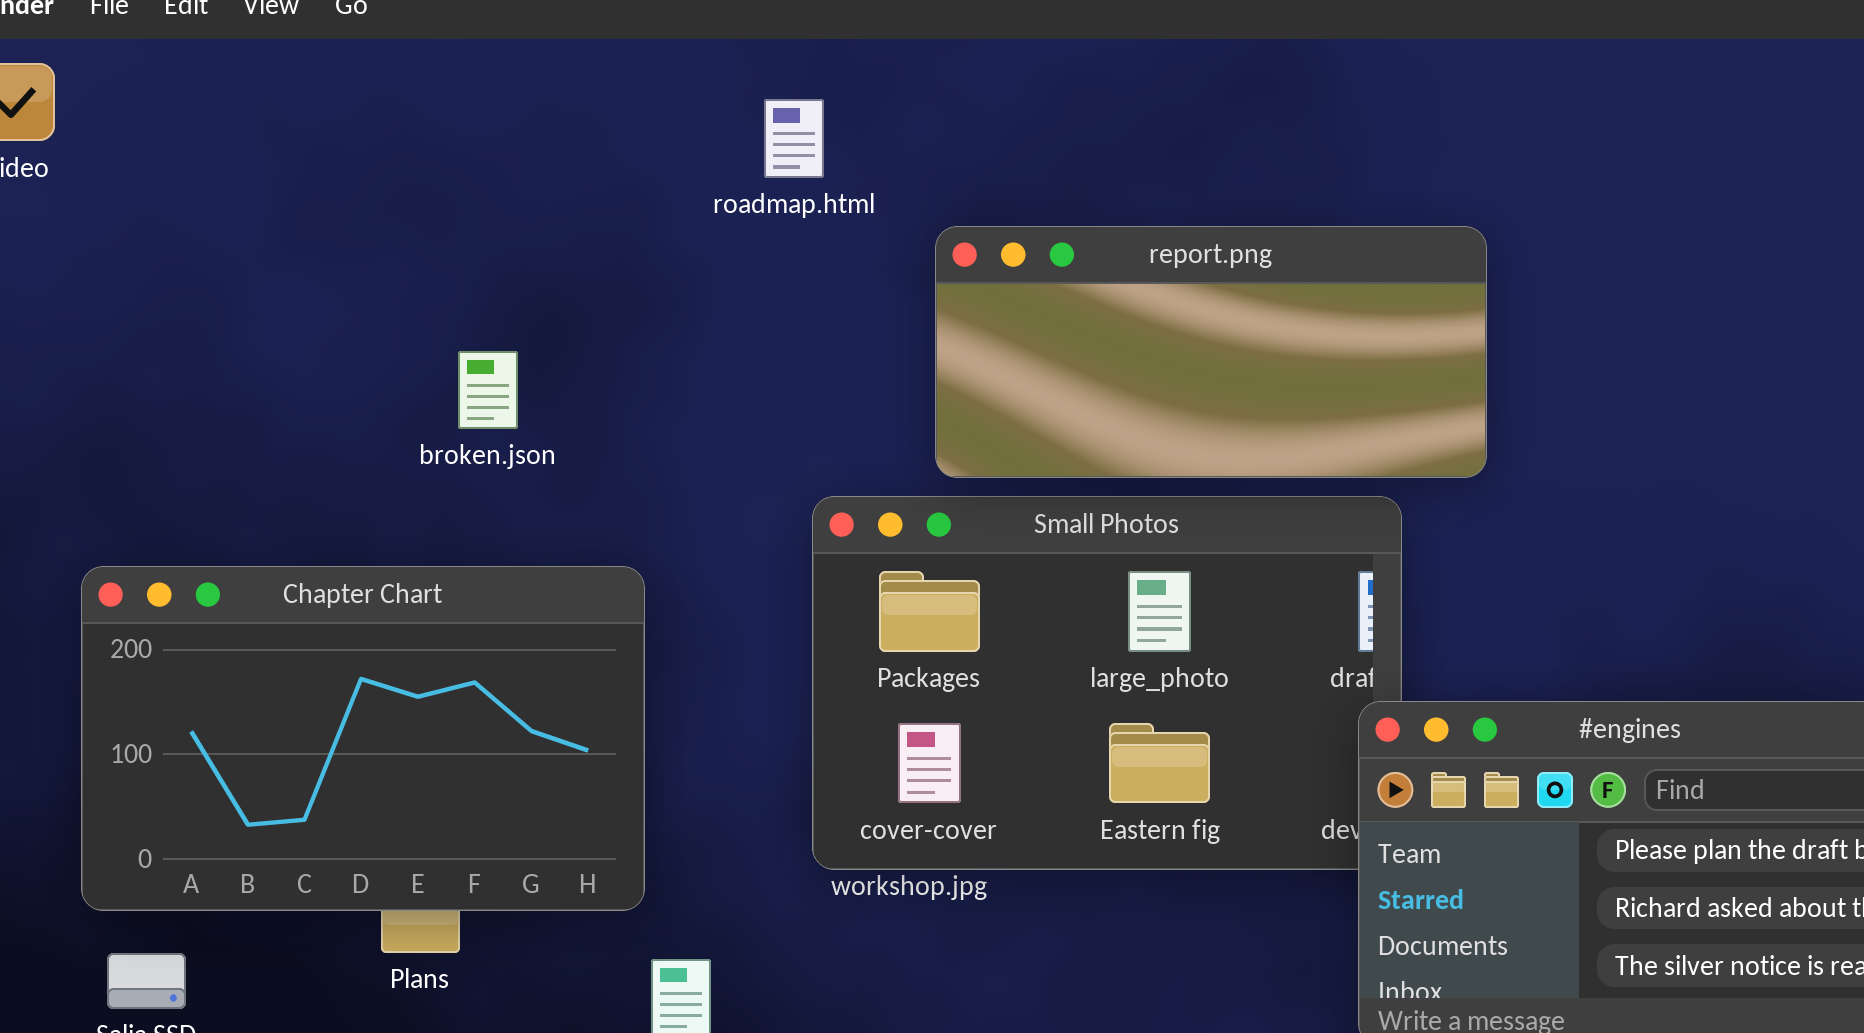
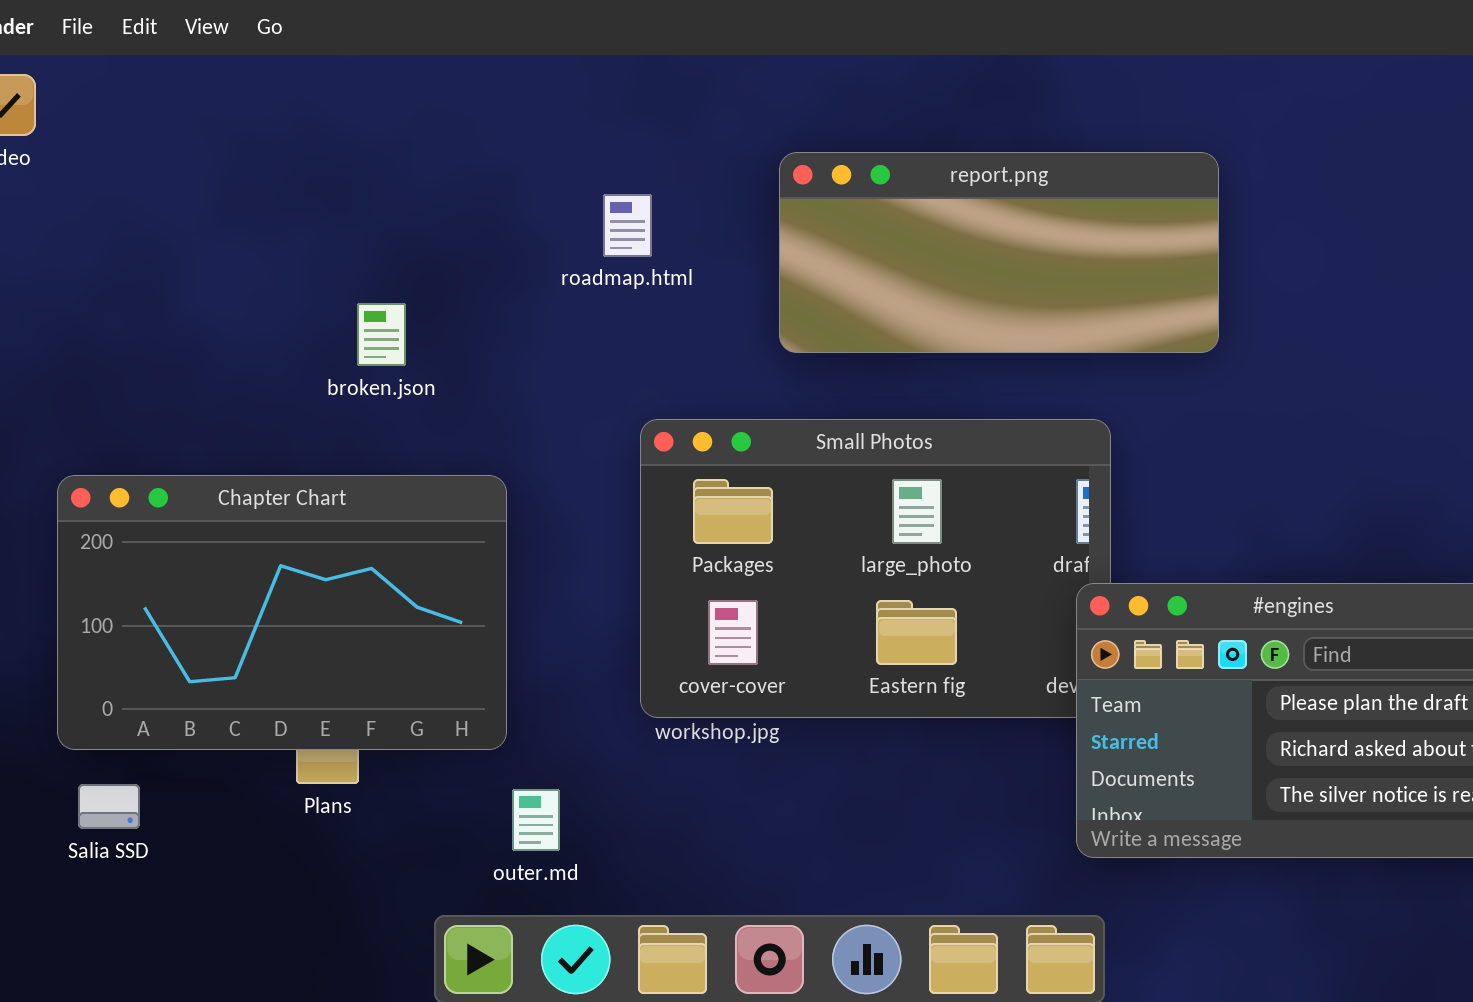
roadmap.html: [764,99,824,178] -> [603,194,652,257], moved
report.png: [935,226,1487,478] -> [779,152,1219,353], moved

